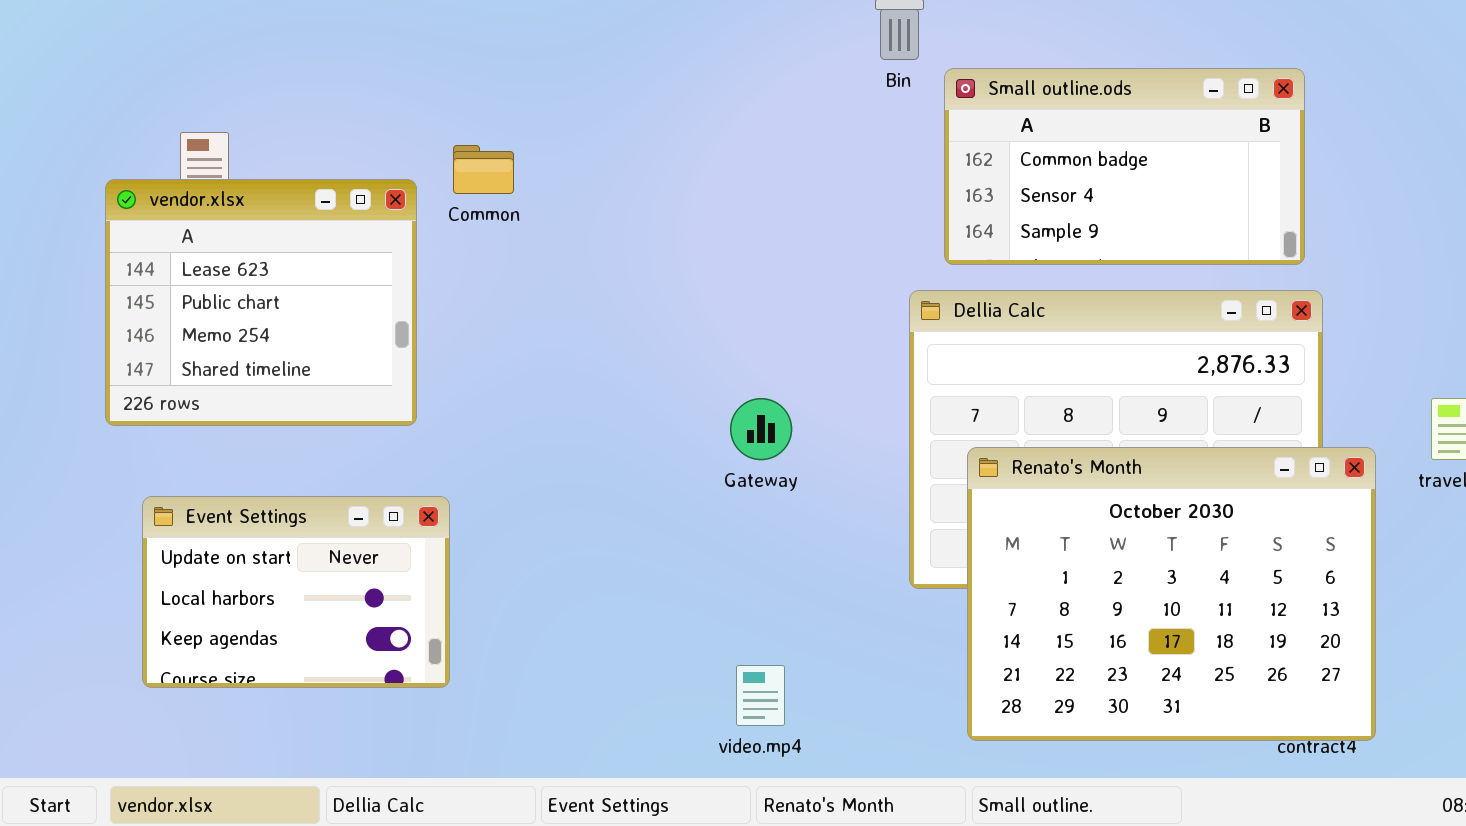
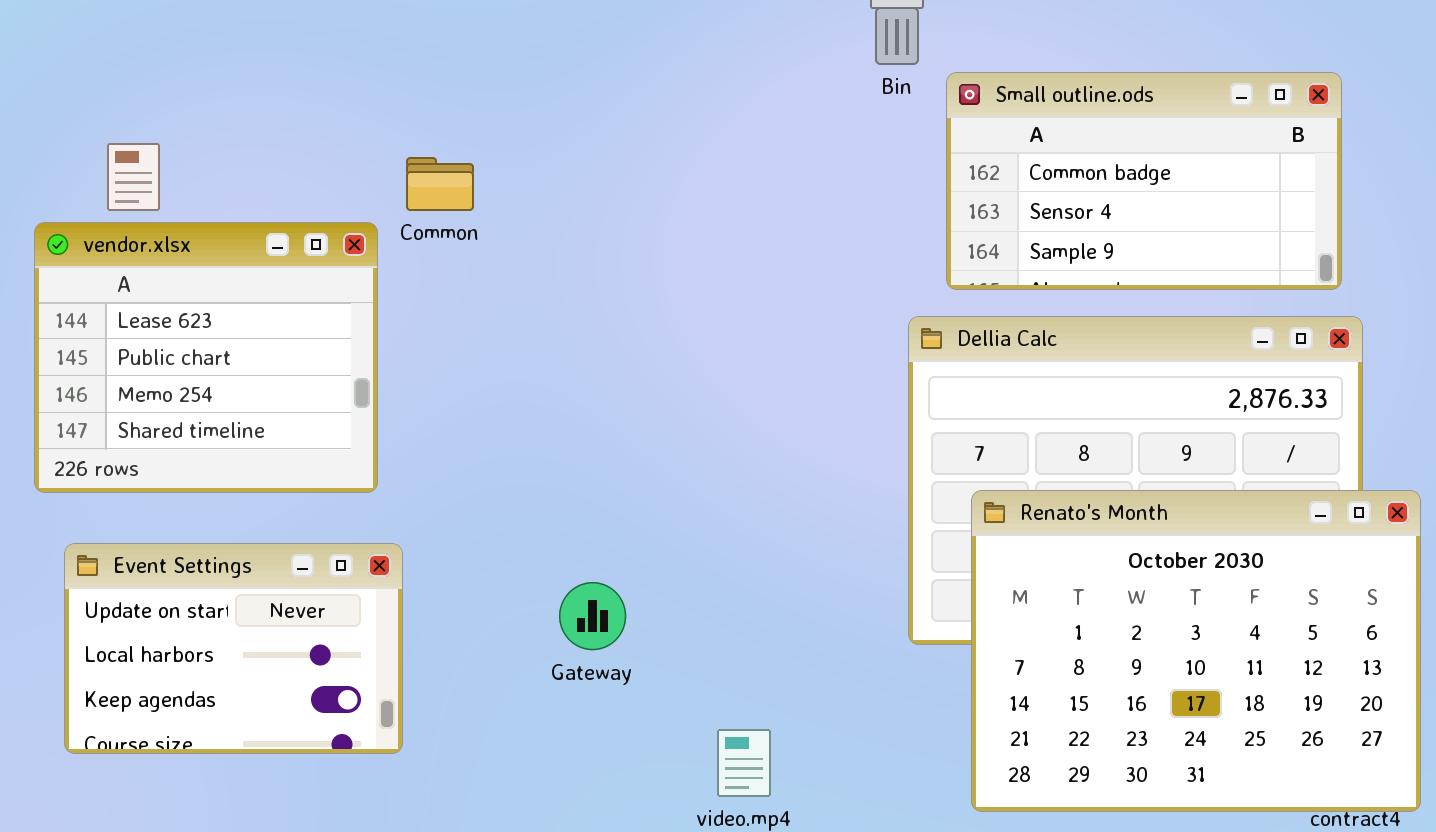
vendor.xlsx: [105,179,417,426] -> [34,222,378,493], moved
Gateway: [730,398,792,460] -> [559,582,626,650], moved

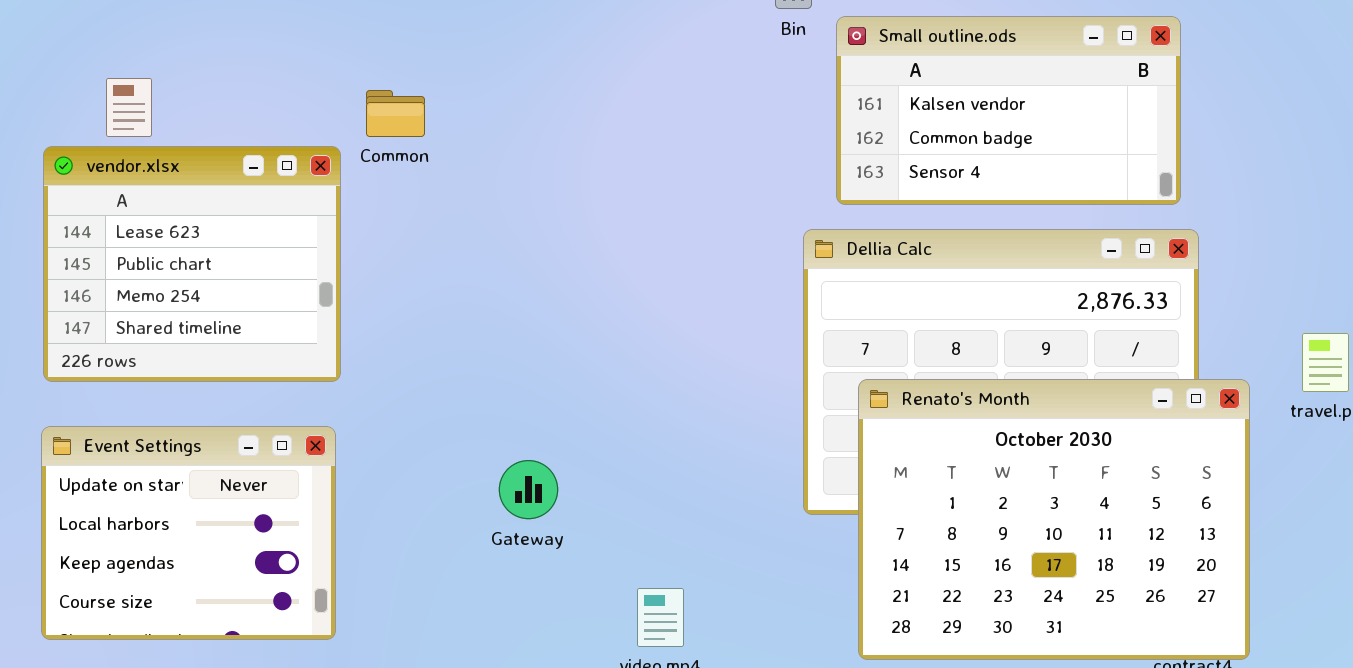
Small outline.ods: [946,72,1342,290] -> [836,16,1181,205], scrolled up 1 row
Event Settings: [64,543,403,754] -> [41,426,336,640], moved, resized

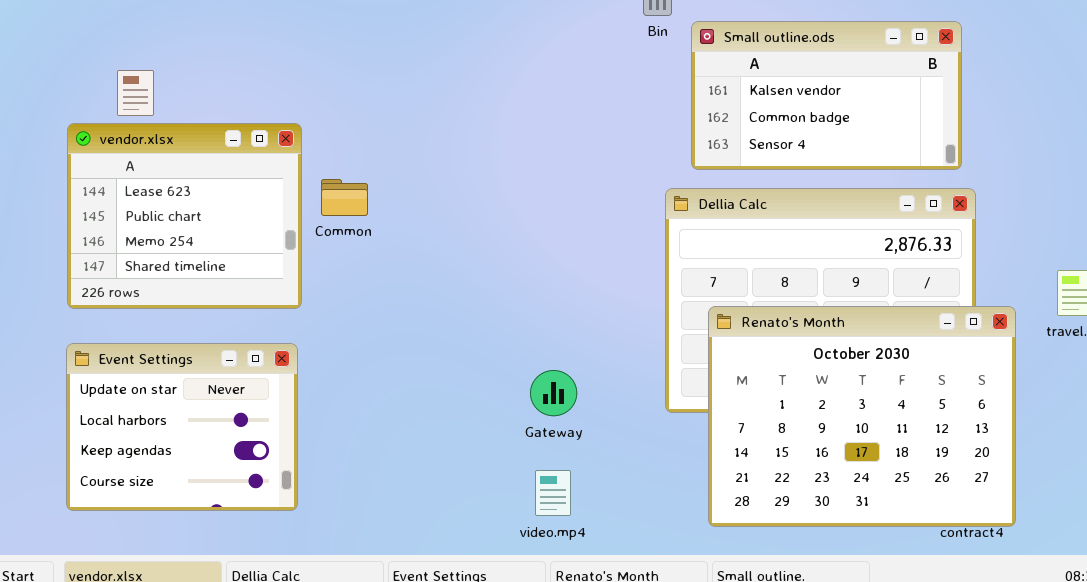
Common: [366,90,425,137] -> [321,179,368,216], moved
Gateway: [499,460,558,519] -> [530,370,577,416], moved

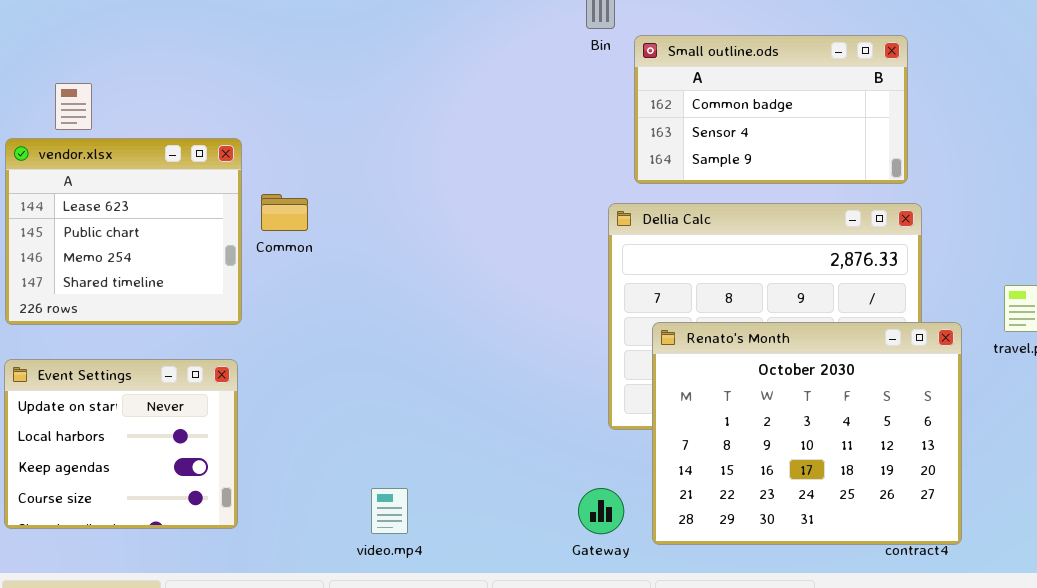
Small outline.ods: [691,21,962,170] -> [634,35,908,184], scrolled down 1 row
Gateway: [530,370,577,416] -> [578,488,624,534], moved
video.mp4: [535,470,571,516] -> [371,488,408,534], moved

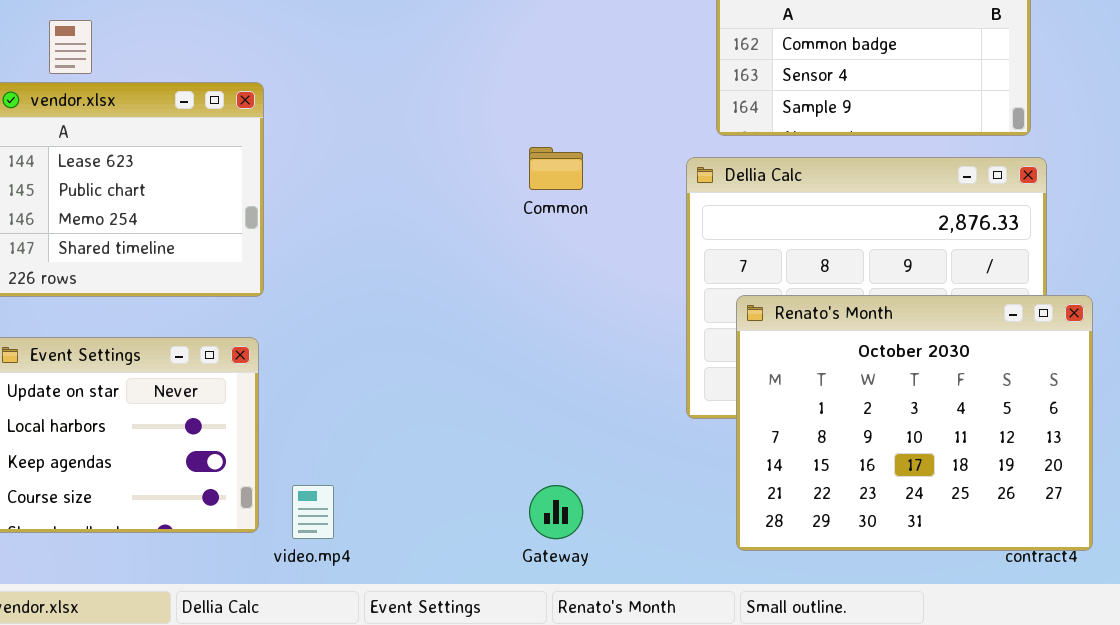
Common: [261,194,308,231] -> [529,147,583,190], moved
video.mp4: [371,488,408,534] -> [292,485,334,539], moved
Gateway: [578,488,624,534] -> [529,485,583,539], moved

